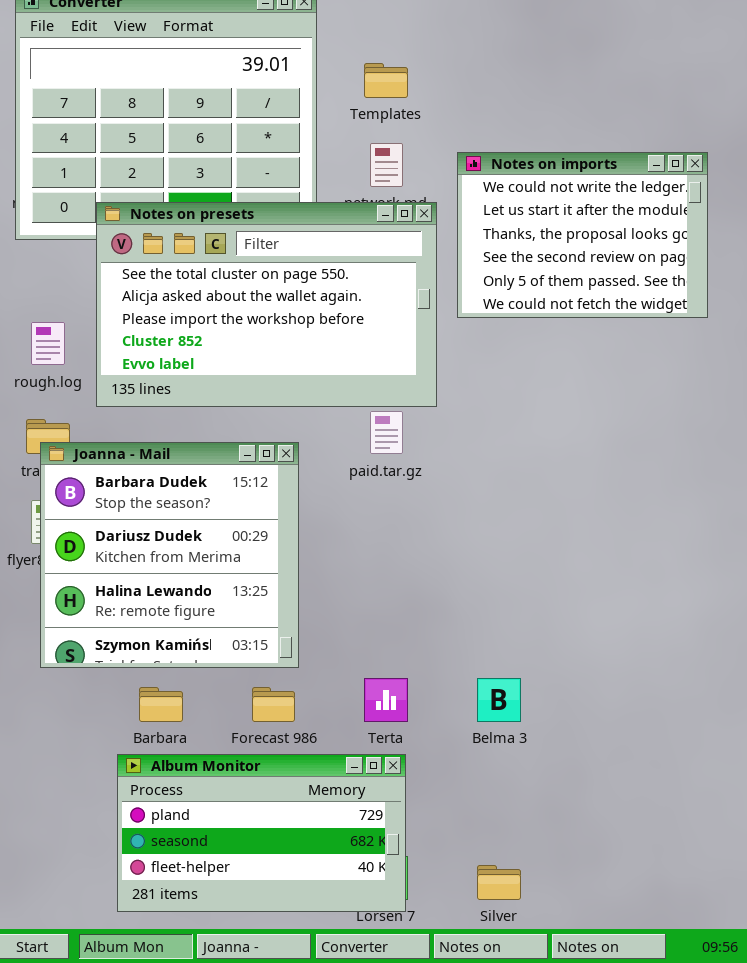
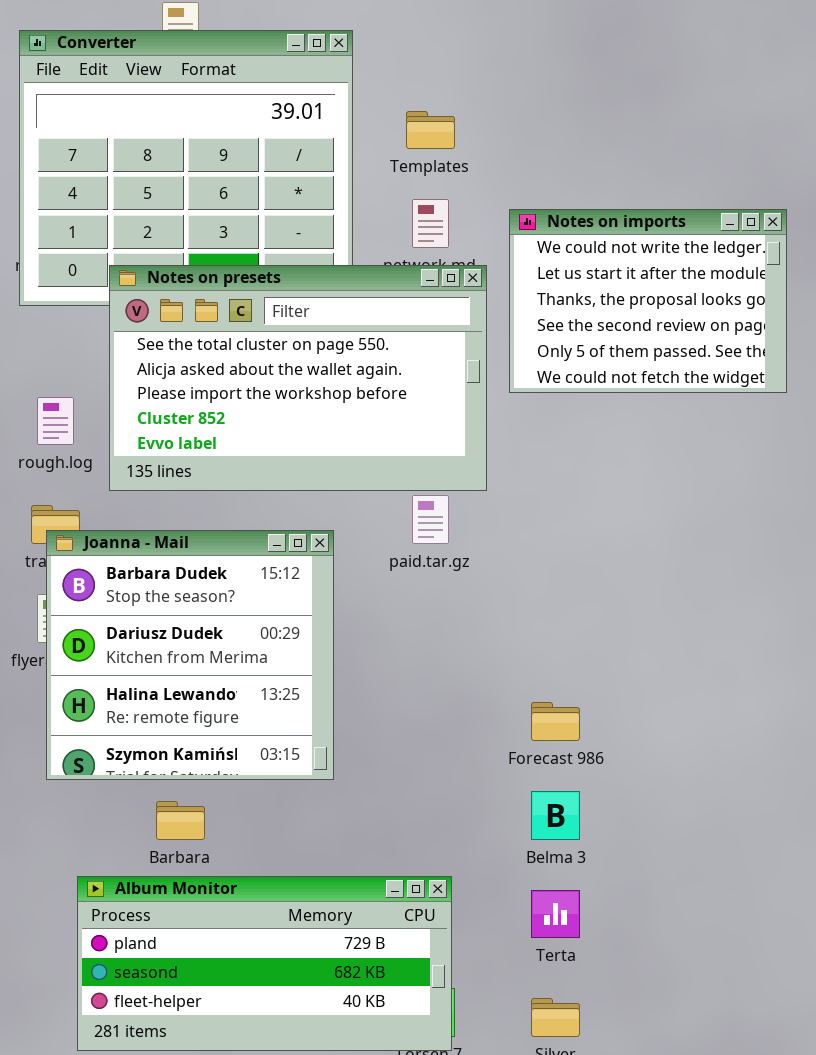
Terta: [364,678,408,722] -> [531,890,580,938], moved
Forecast 986: [252,687,295,722] -> [531,702,580,741], moved
Album Monitor: [117,754,406,912] -> [77,876,452,1051], resized

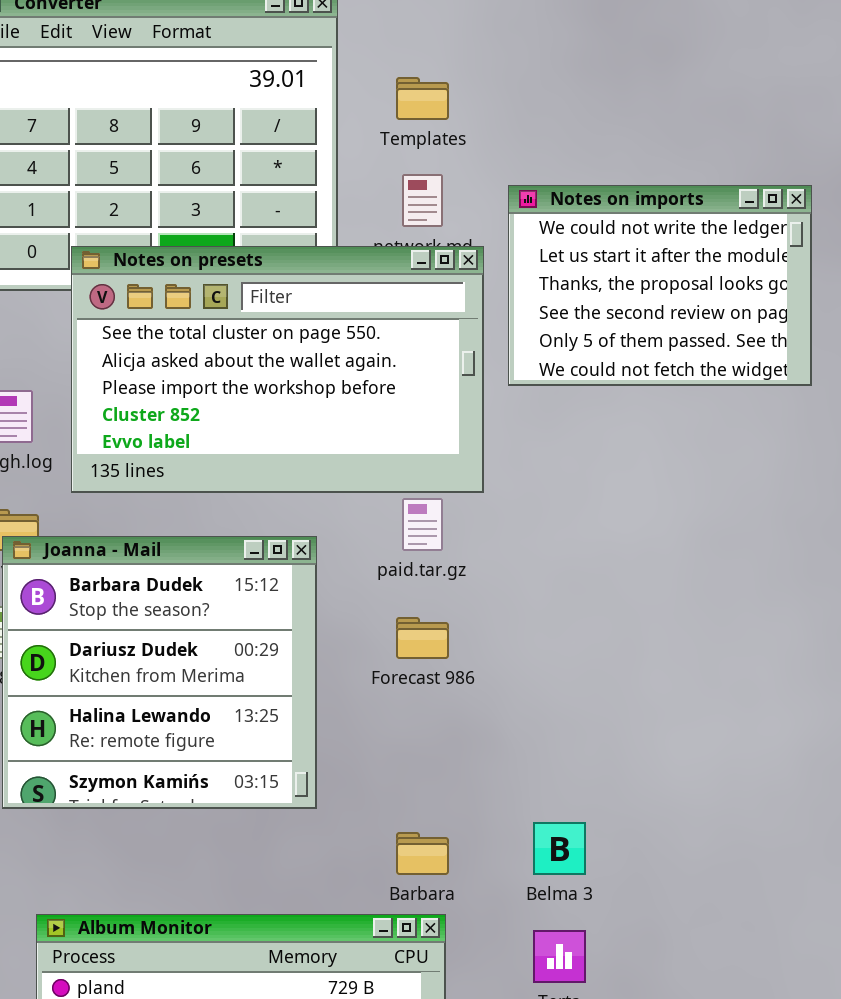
Forecast 986: [531,702,580,741] -> [396,617,449,659], moved
Barbara: [156,801,205,840] -> [396,832,449,875], moved

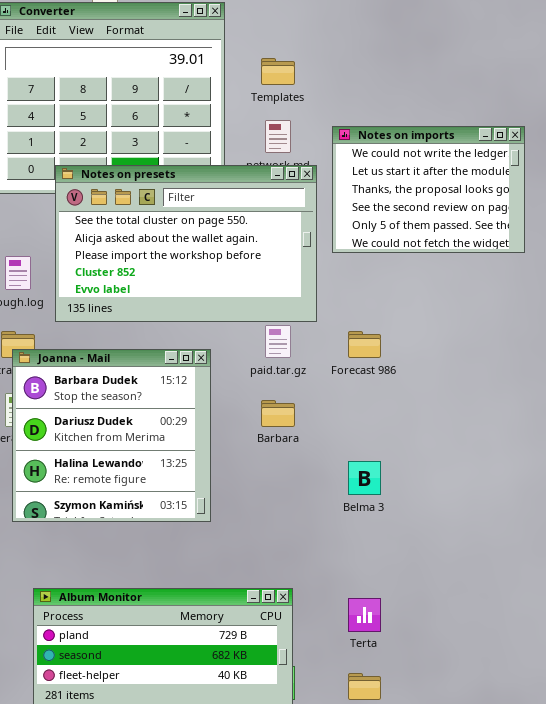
Forecast 986: [396,617,449,659] -> [348,331,381,358], moved
Belma 3: [533,822,586,875] -> [348,461,381,495], moved
Barbara: [396,832,449,875] -> [261,400,295,427], moved

